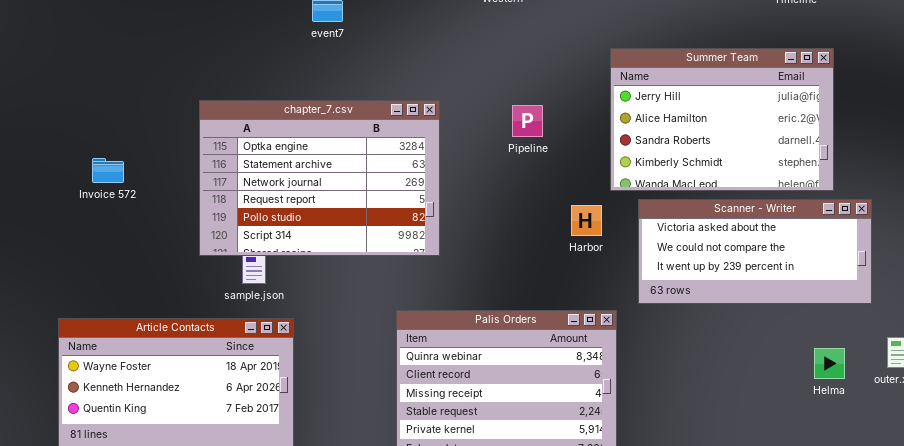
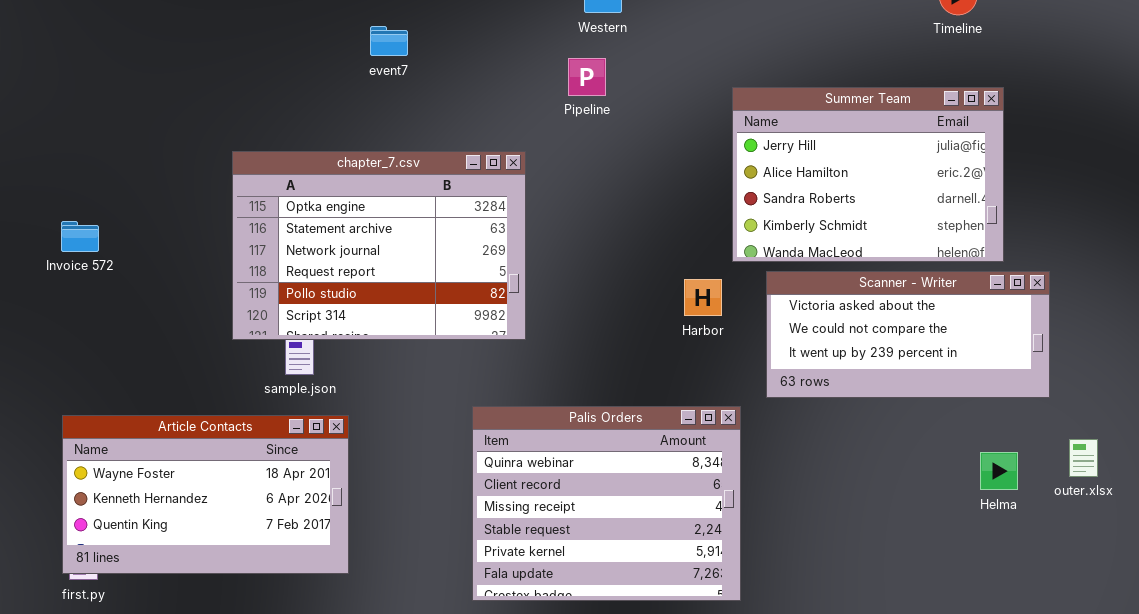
Pipeline: [512,105,543,137] -> [568,58,606,96], moved
Invoice 572: [92,158,124,183] -> [61,221,99,252], moved

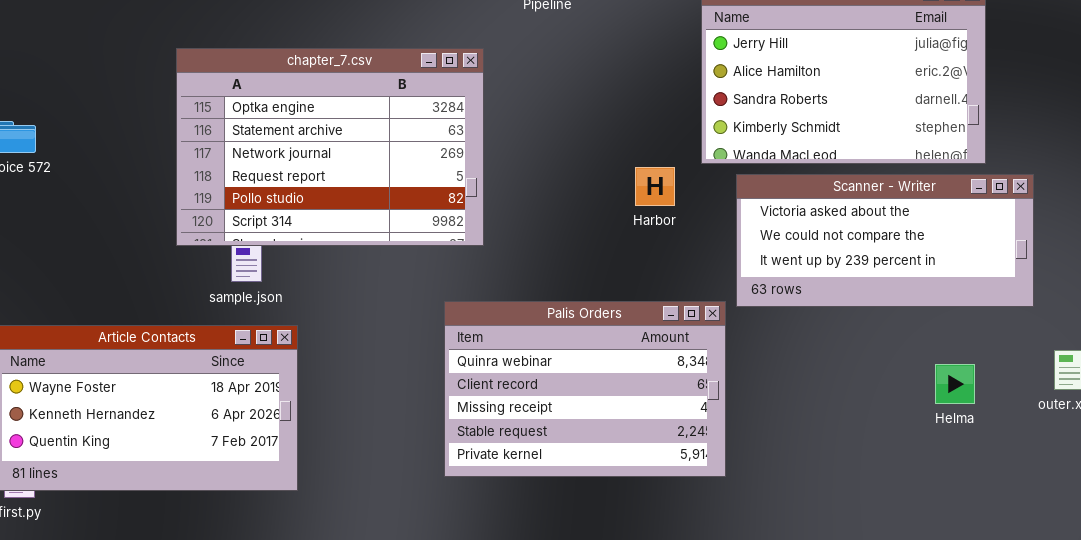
Harbor: [684,279,722,316] -> [635,167,675,206], moved
Palis Orders: [472,406,741,601] -> [444,301,726,477], moved, resized
Helma: [980,452,1018,490] -> [935,364,975,404], moved

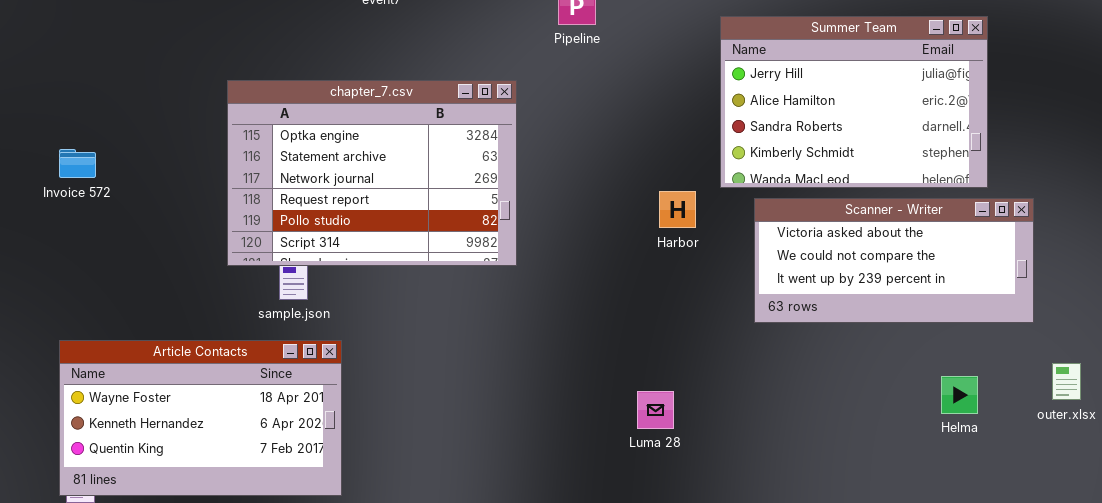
Palis Orders: [444,301,726,477] -> none, closed

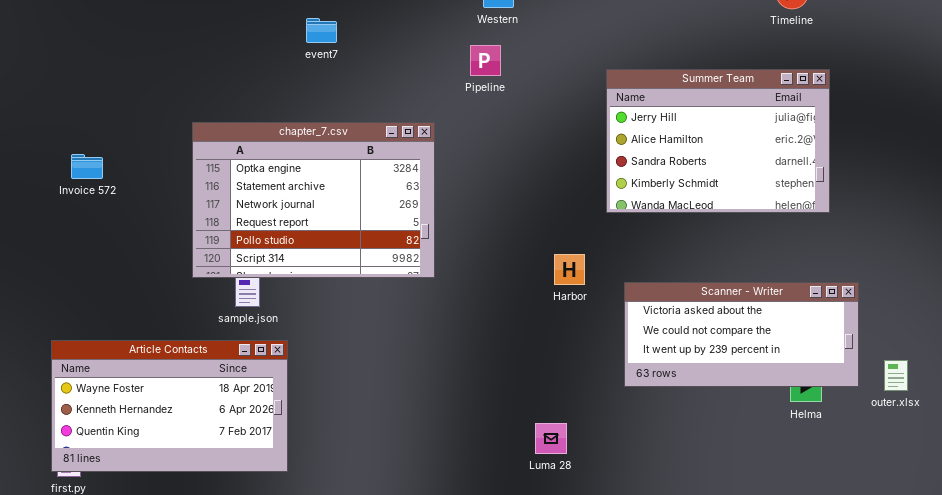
Invoice 572: [59,149,96,178] -> [71,154,103,179], moved
Harbor: [659,191,696,228] -> [554,254,585,285], moved
Scanner - Writer: [754,198,1034,323] -> [624,282,859,387], moved
Luma 28: [637,391,674,429] -> [535,423,567,454], moved

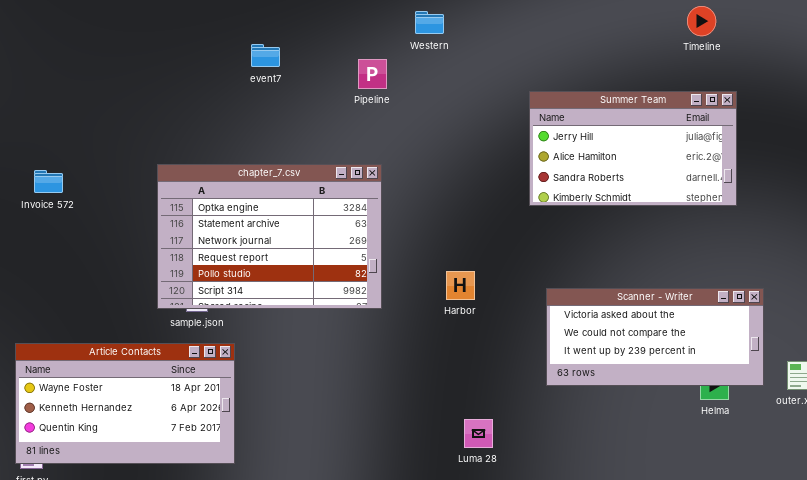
Pipeline: [470,45,501,76] -> [358,59,387,89], moved
Summer Team: [606,69,830,213] -> [529,91,737,206], resized
chapter_7.csv: [192,122,435,278] -> [157,164,382,309], moved
Harbor: [554,254,585,285] -> [446,271,475,300], moved

